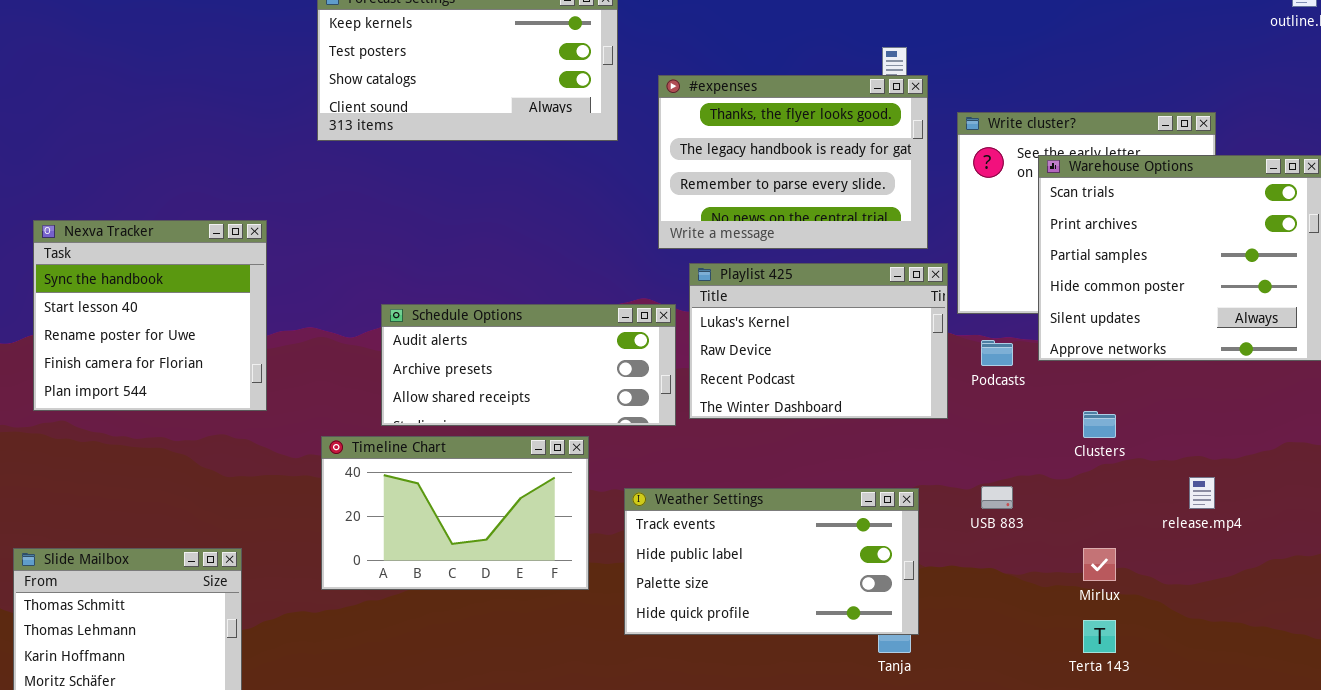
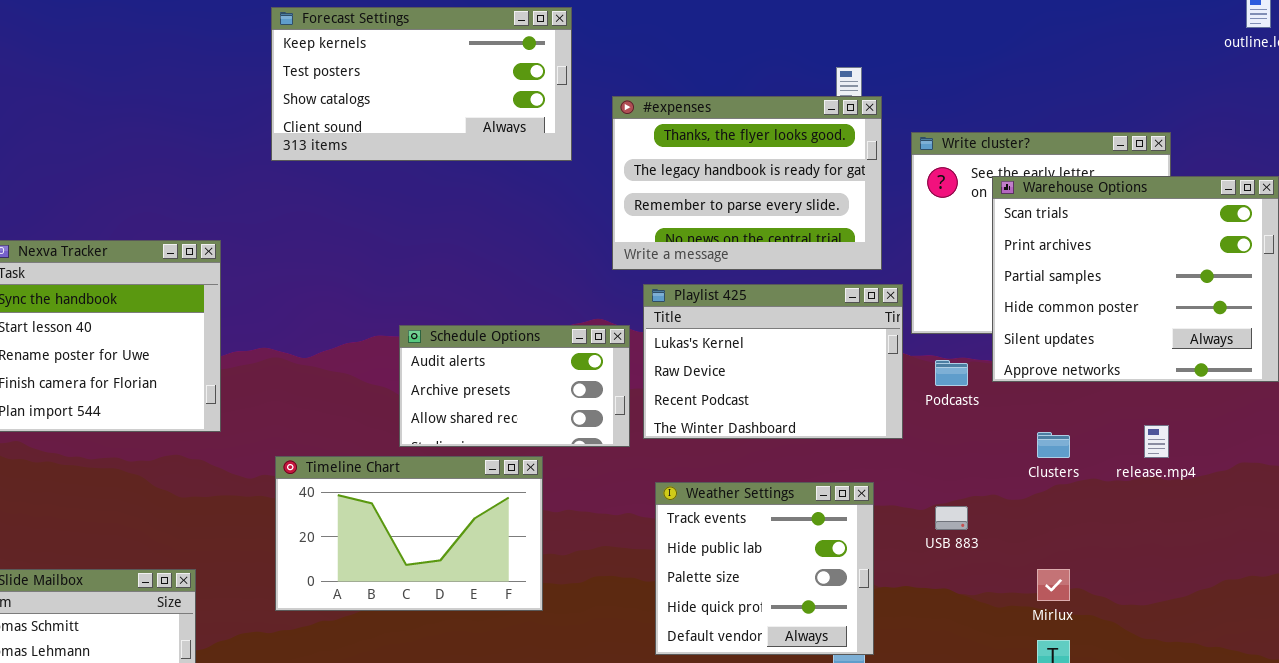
Schedule Options: [381,304,676,426] -> [399,325,630,447], resized
release.mp4: [1189,477,1215,509] -> [1144,425,1169,458], moved
Weather Settings: [624,488,919,635] -> [655,482,874,655], resized

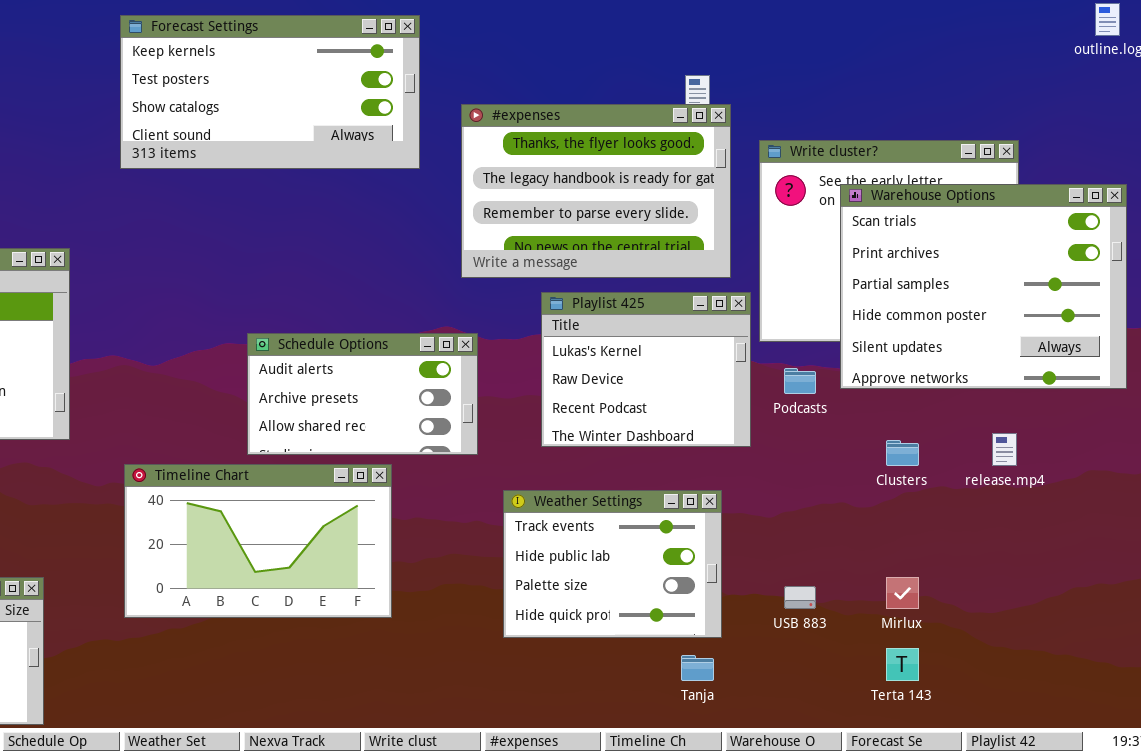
Playlist 425: [643,284,903,439] -> [541,292,751,447], resized
Weather Settings: [655,482,874,655] -> [503,490,722,638], resized
USB 883: [935,506,968,530] -> [784,586,816,609], moved

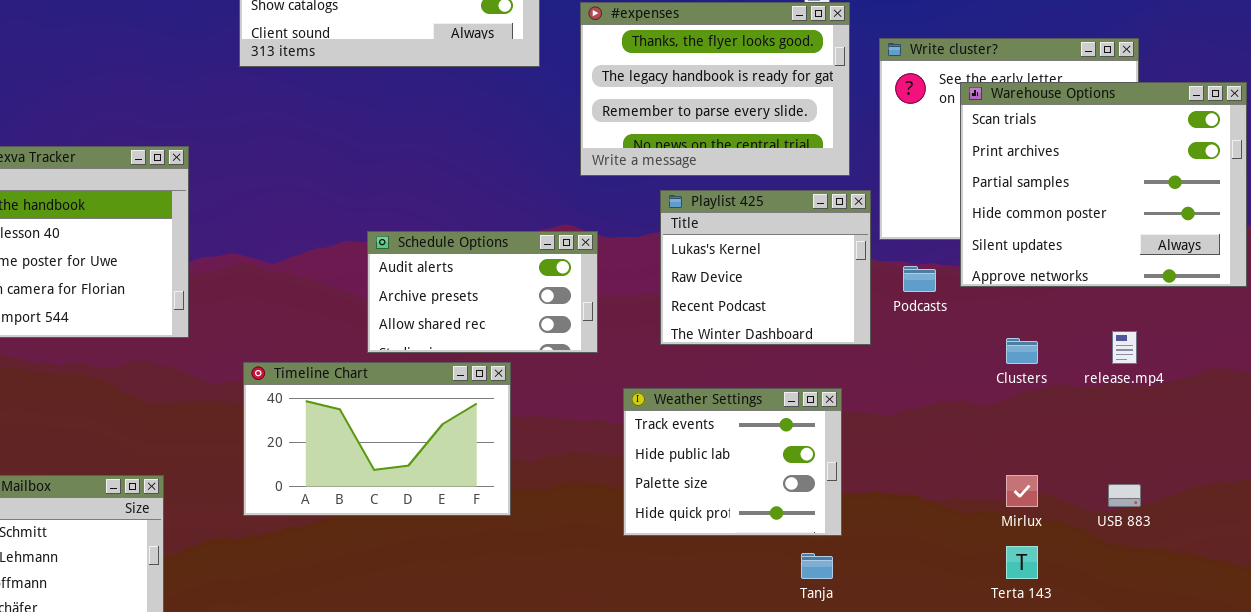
USB 883: [784,586,816,609] -> [1108,484,1141,507], moved

